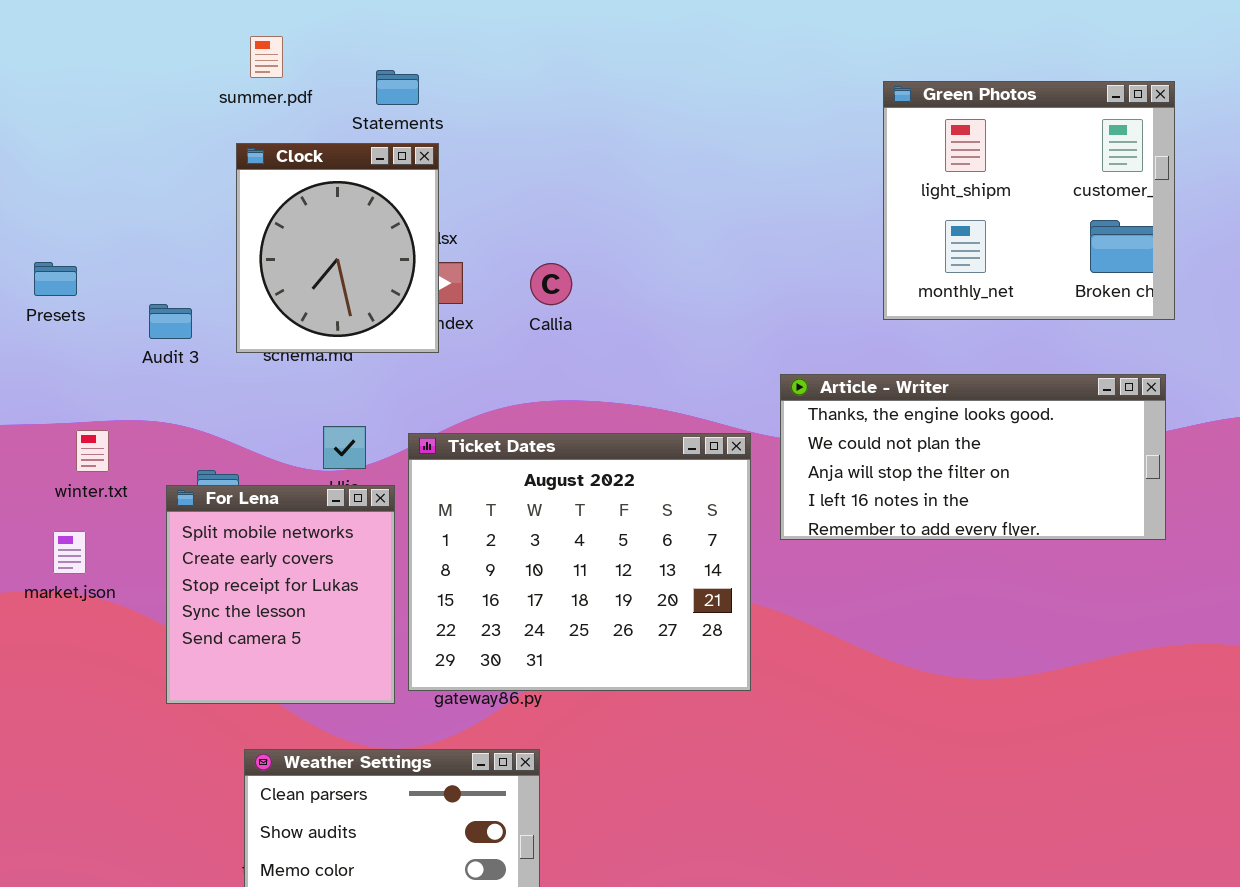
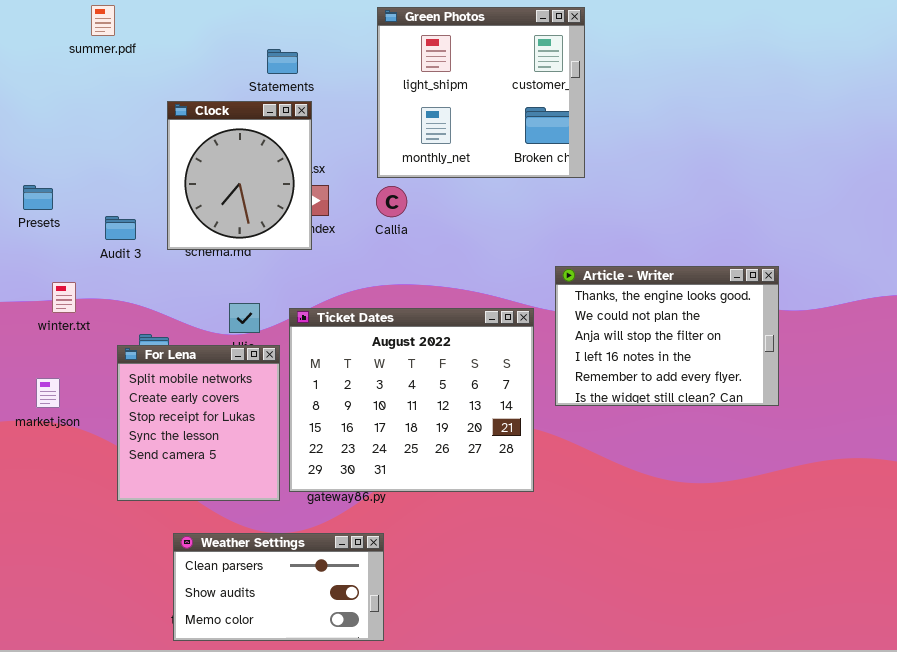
summer.pdf: [250,36,283,78] -> [91,5,115,36], moved
Green Photos: [883,81,1175,320] -> [377,7,585,178], moved
Article - Writer: [780,374,1166,540] -> [555,266,779,406], resized
winter.txt: [76,430,109,472] -> [52,282,76,313], moved

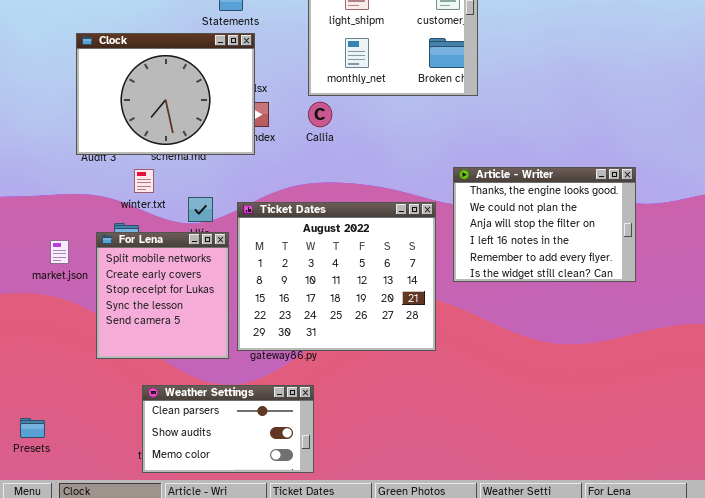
Clock: [167,101,312,250] -> [76,33,255,155], resized
Presets: [23,185,53,210] -> [20,418,45,438], moved
winter.txt: [52,282,76,313] -> [134,169,154,193], moved
market.json: [36,378,60,408] -> [50,240,69,264], moved

